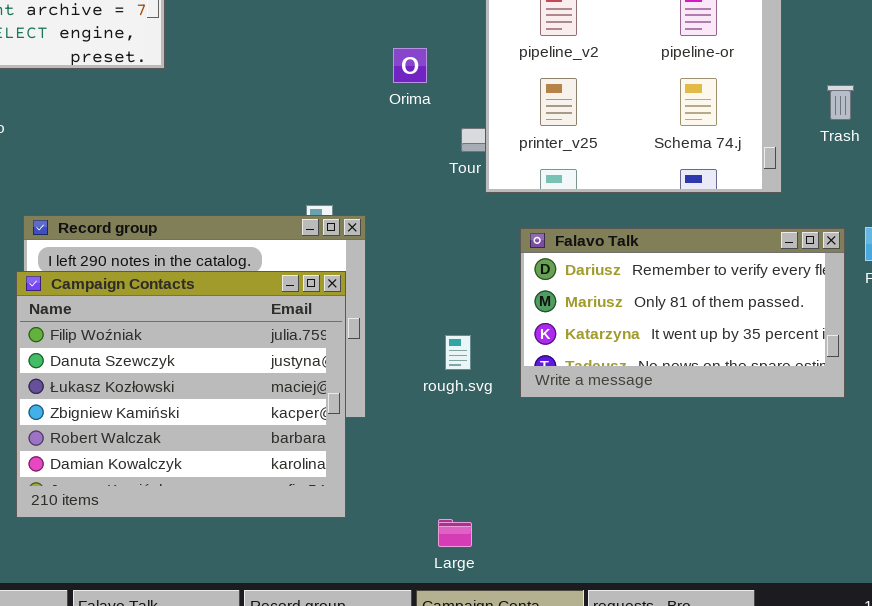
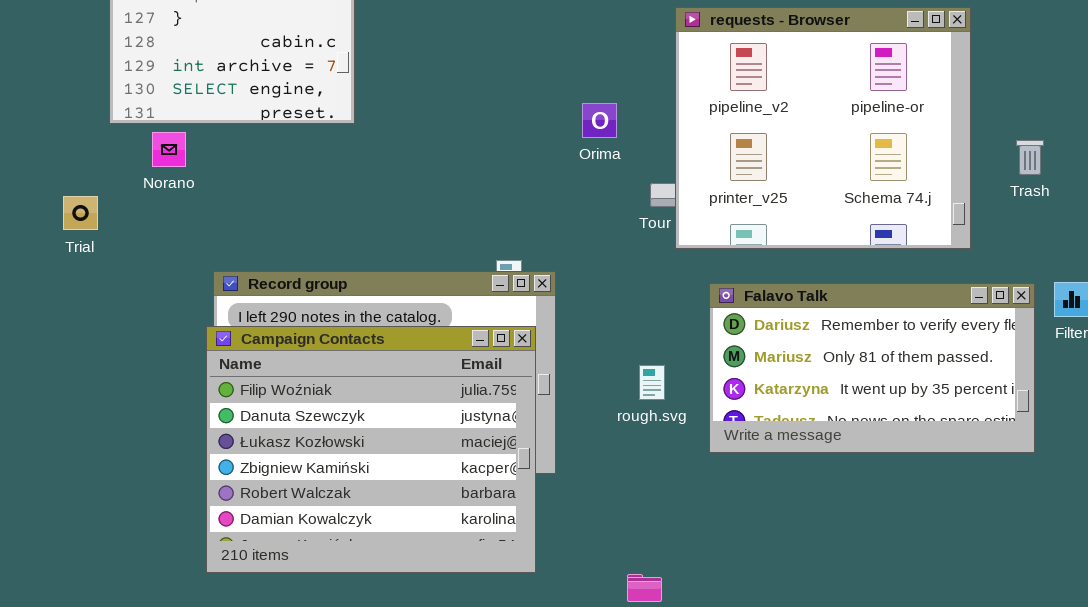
rough.svg: [445,335,471,370] -> [639,365,665,400], moved

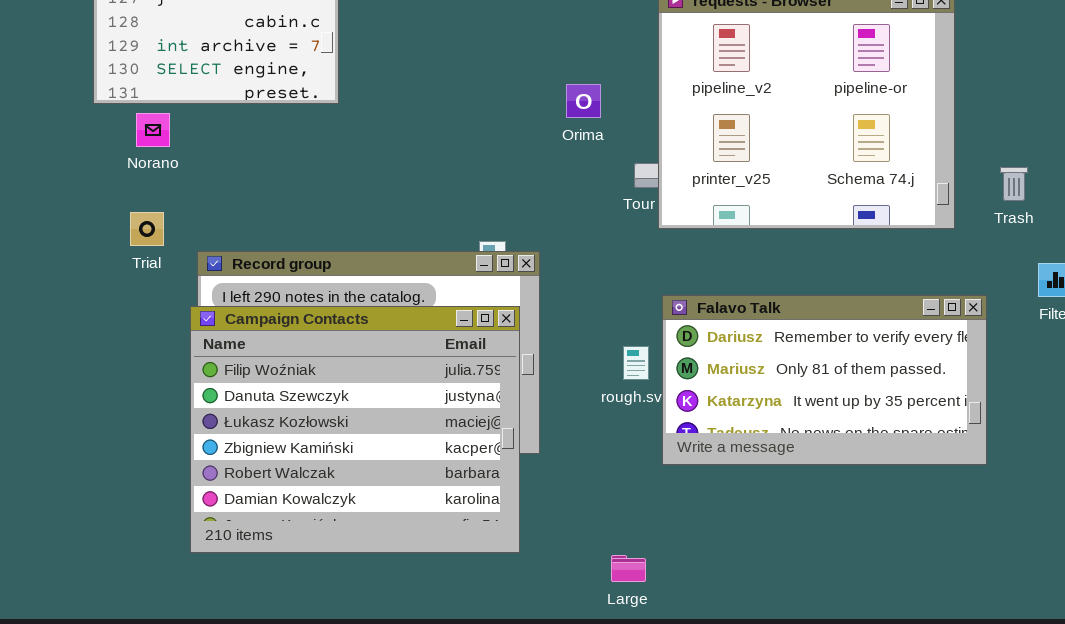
Trash: [1016,140,1044,175] -> [1000,167,1028,201], moved
Trial: [63,196,98,230] -> [130,212,164,246], moved
Falavo Talk: [709,283,1035,453] -> [662,295,987,465], moved

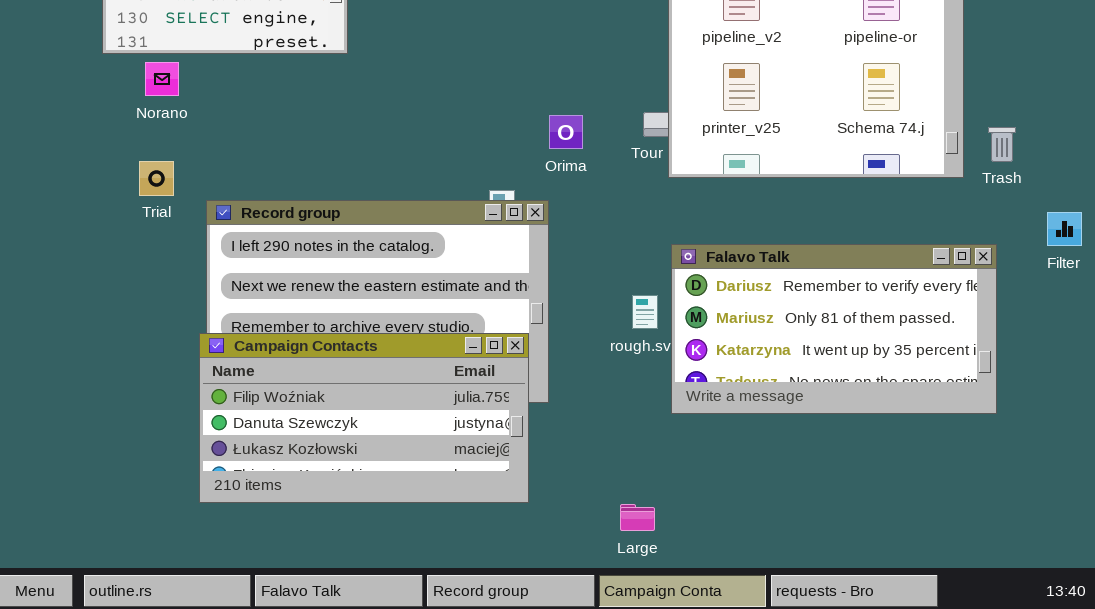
Orima: [566,84,601,118] -> [549,115,583,149], moved
Trash: [1000,167,1028,201] -> [988,127,1016,162], moved
Campaign Contacts: [190,306,520,553] -> [199,333,529,503], resized

